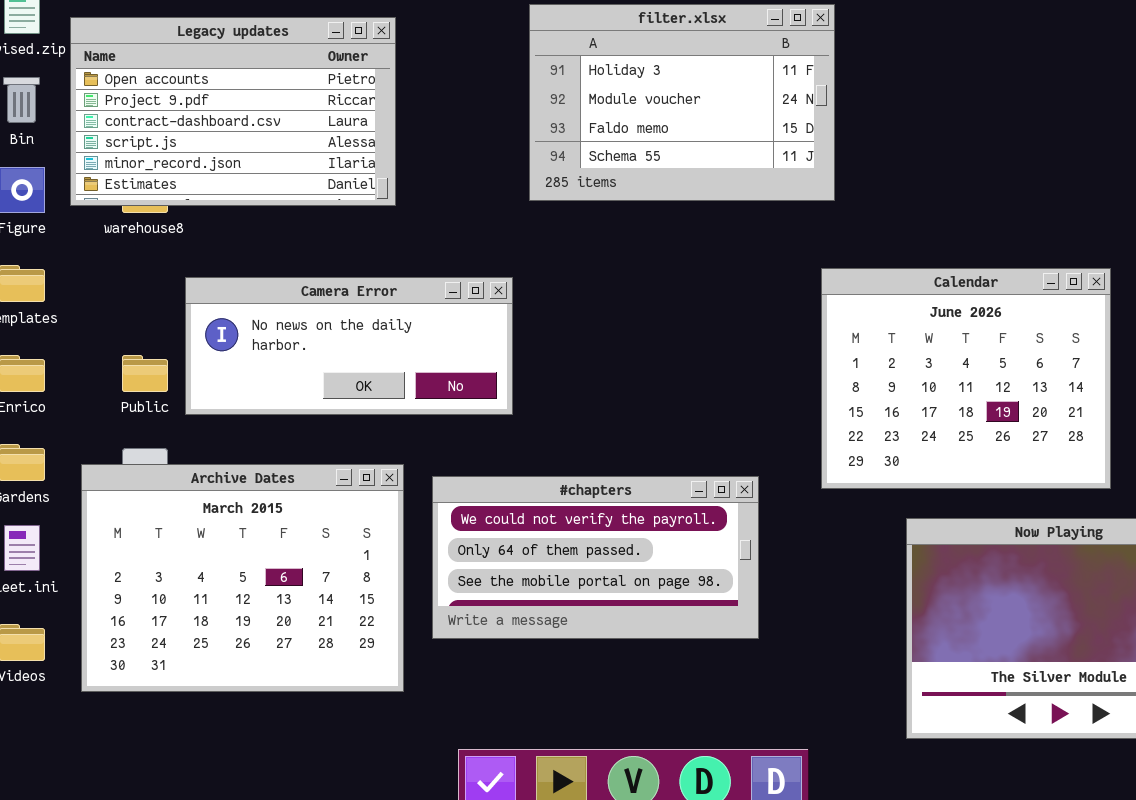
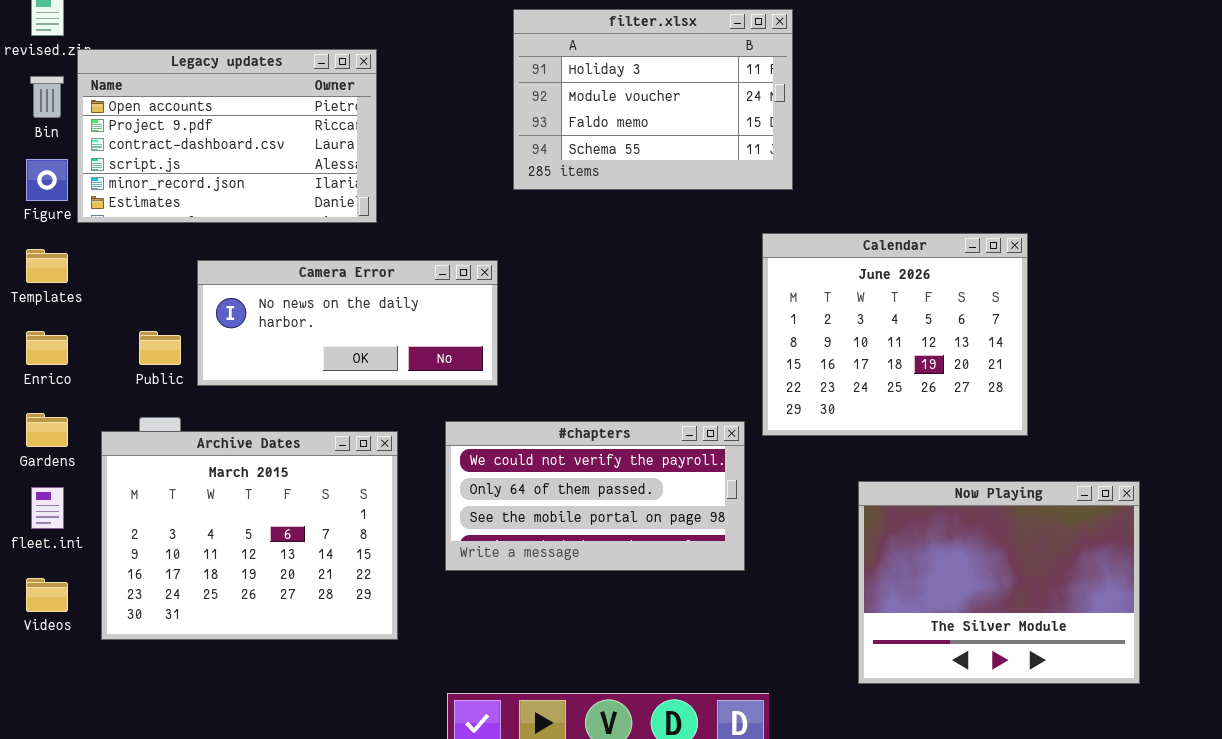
Legacy updates: [70,17,396,206] -> [77,49,377,223], moved
Calendar: [821,268,1111,489] -> [762,233,1028,436], moved
#chapters: [432,476,759,639] -> [445,421,745,571], moved

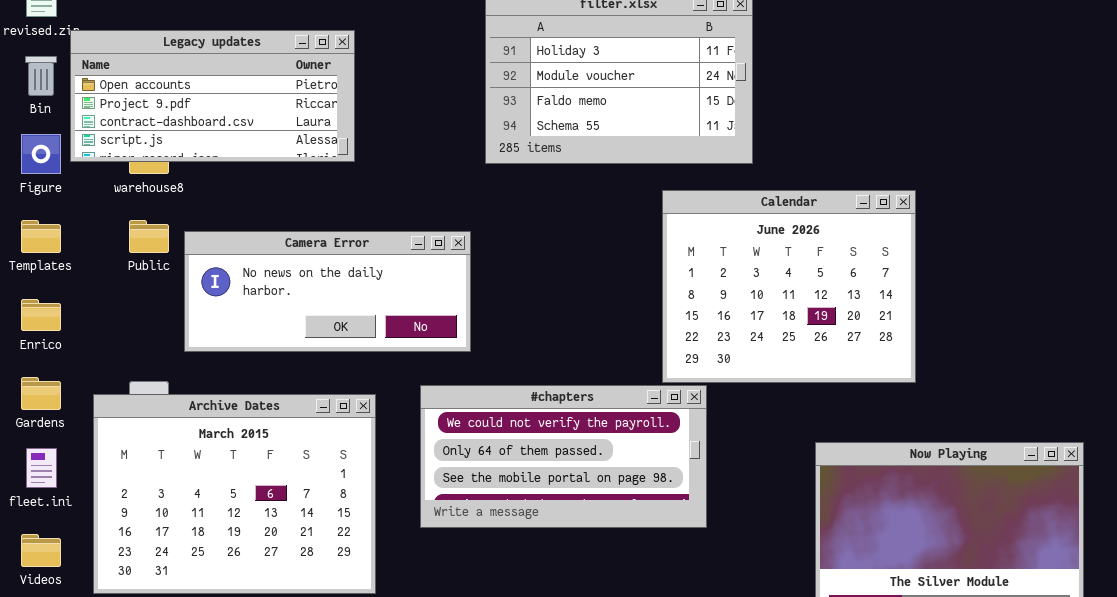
Legacy updates: [77,49,377,223] -> [70,30,355,162], resized
Calendar: [762,233,1028,436] -> [662,190,916,383], moved
Public: [139,331,181,365] -> [129,220,169,253], moved

